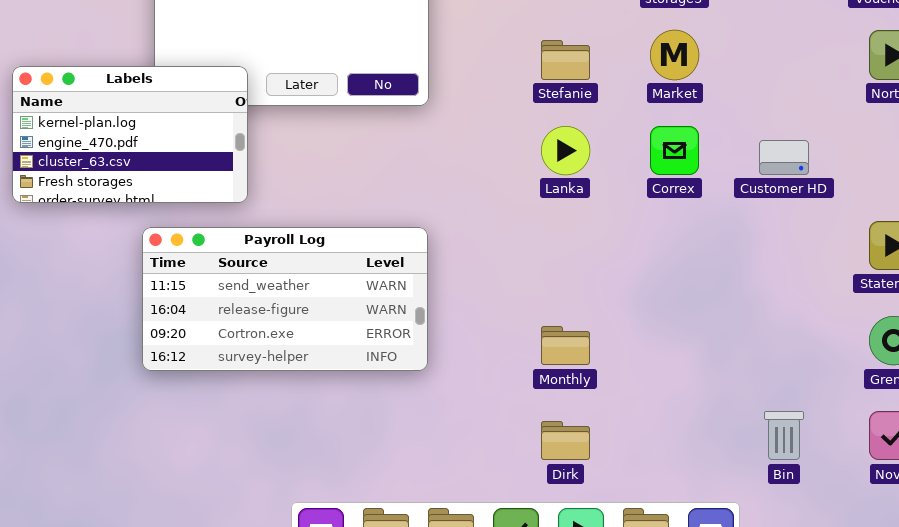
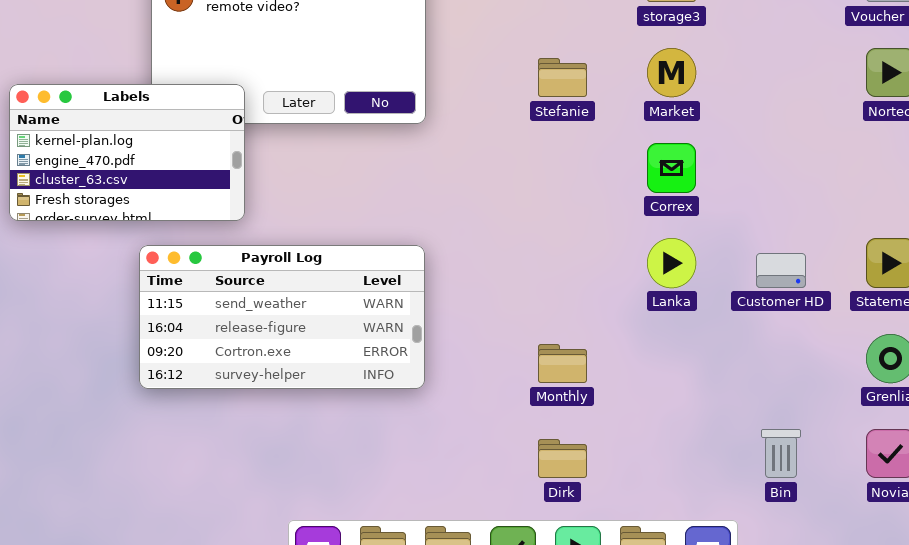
Lanka: [541,126,590,175] -> [647,238,696,288], moved
Customer HD: [759,140,809,175] -> [756,253,806,288], moved

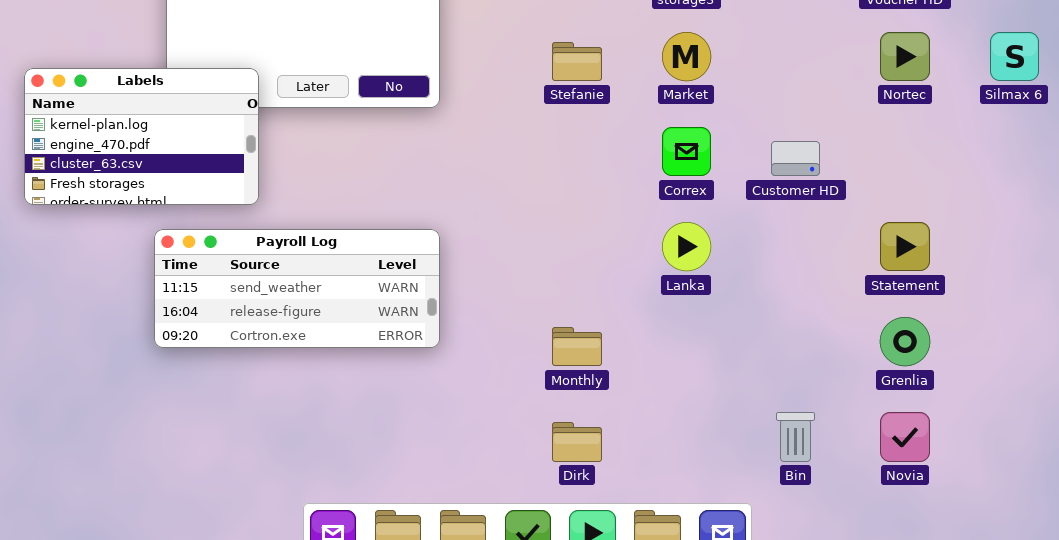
Payroll Log: [139,245,425,389] -> [154,229,440,348], resized
Customer HD: [756,253,806,288] -> [771,141,820,176], moved

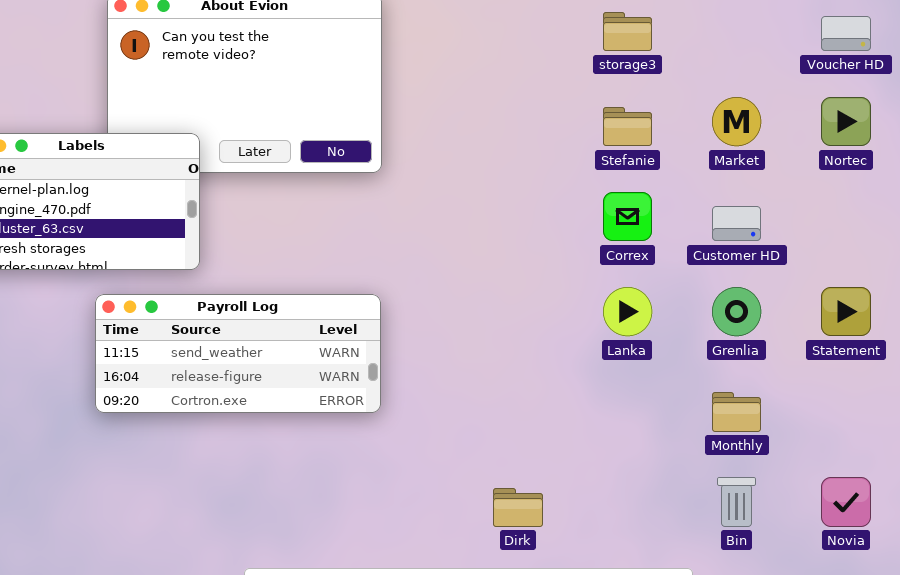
Market: [662,32,711,81] -> [712,97,761,146], moved
Stefanie: [552,42,602,81] -> [603,107,652,146], moved
Grenlia: [880,317,930,366] -> [712,287,761,336], moved
Monthly: [552,327,602,366] -> [712,392,761,432], moved

